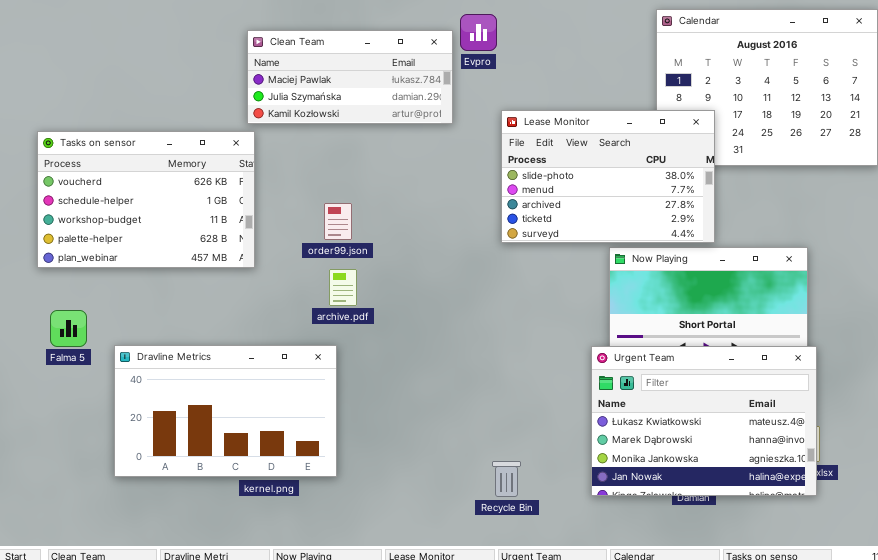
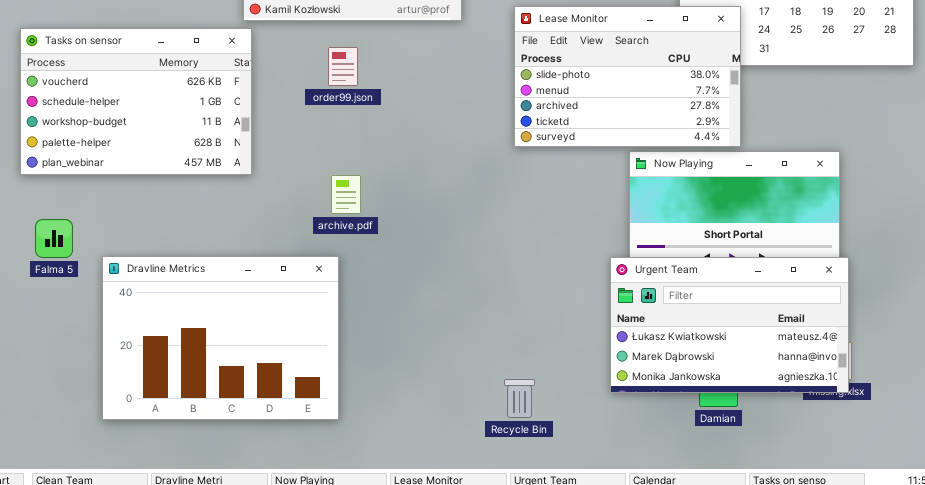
order99.json: [324,203,352,240] -> [328,47,358,86], moved
Dravline Metrics: [114,345,337,477] -> [102,256,339,420], resized
Urgent Team: [591,346,817,496] -> [610,257,849,393], resized

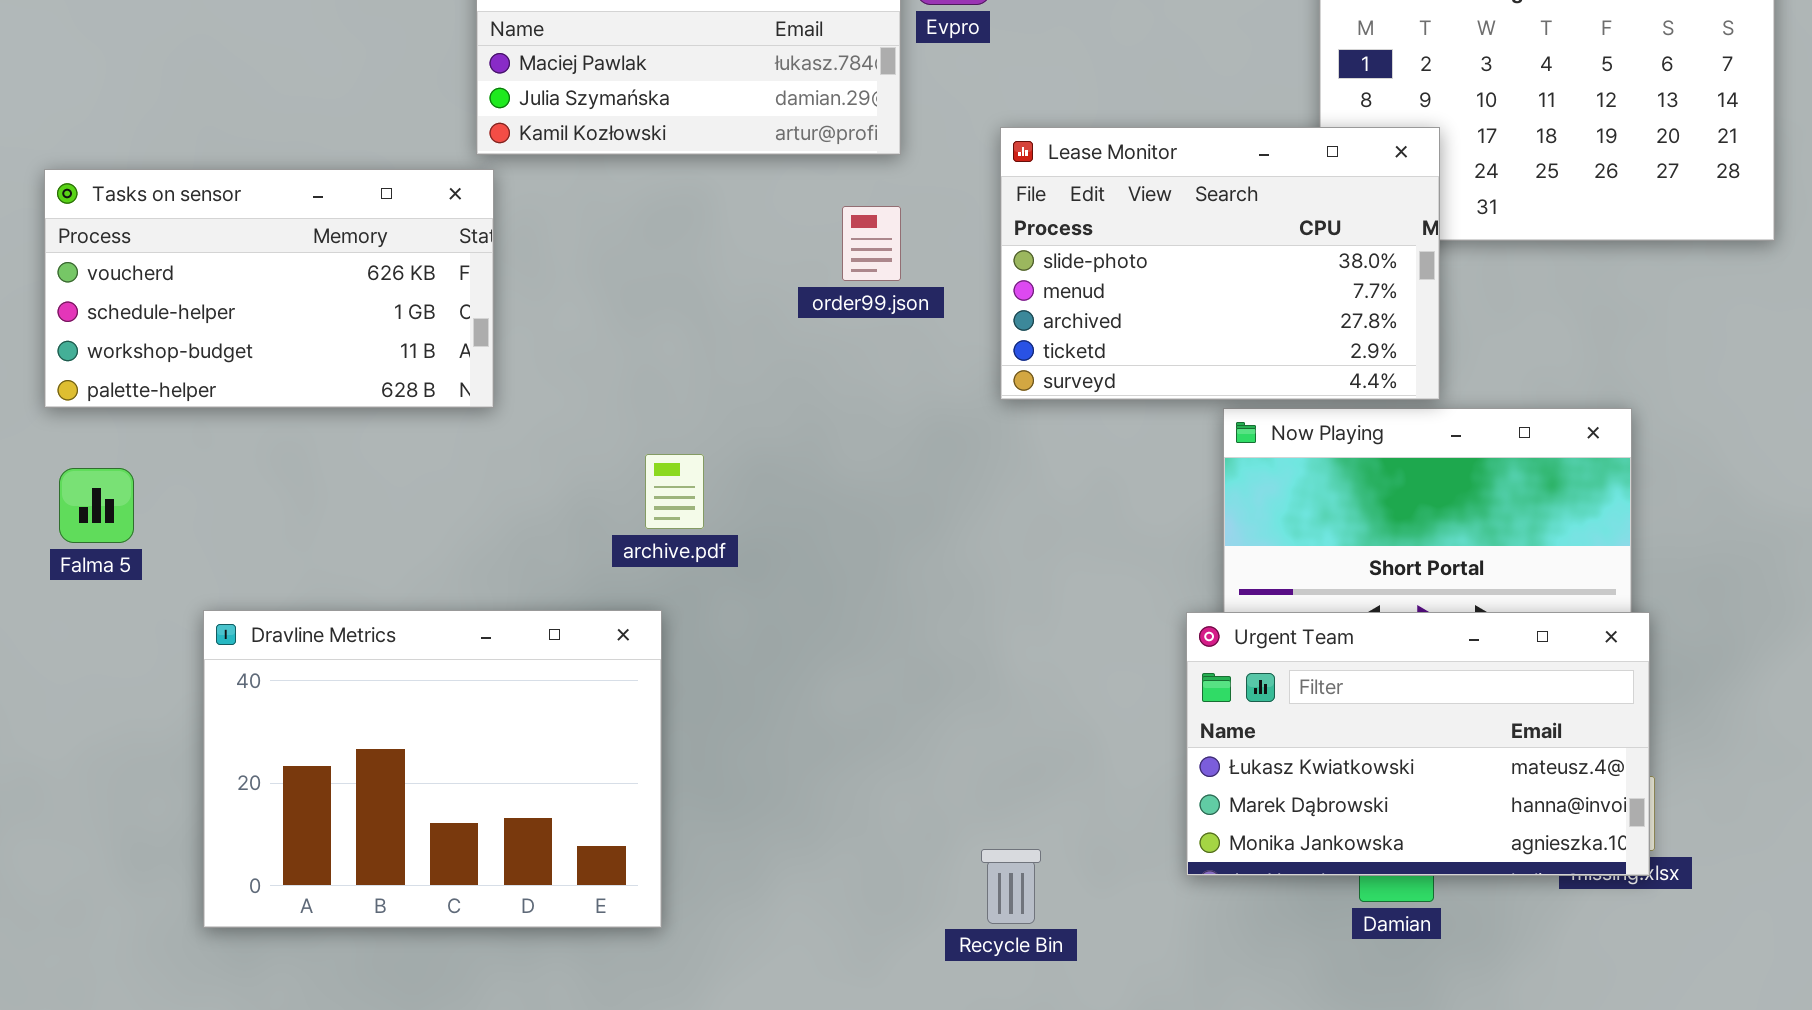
Tasks on sensor: [20,28,252,175] -> [44,169,494,408], resized
order99.json: [328,47,358,86] -> [842,206,901,281], moved
Falma 5: [35,219,73,258] -> [59,468,134,543], moved

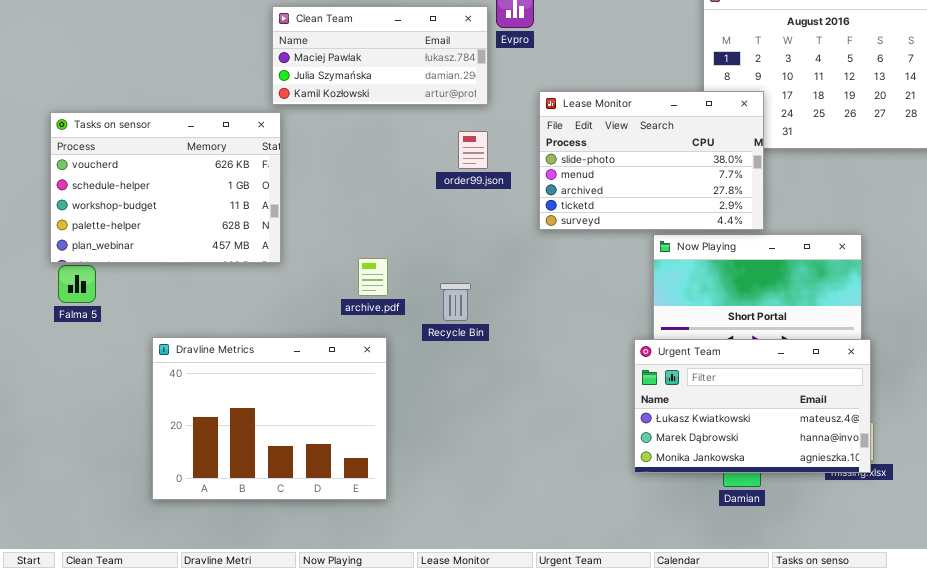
Tasks on sensor: [44,169,494,408] -> [50,112,281,263], resized
Dravline Metrics: [203,610,662,928] -> [152,337,387,500], moved
Recycle Bin: [981,849,1041,924] -> [440,283,471,321], moved

